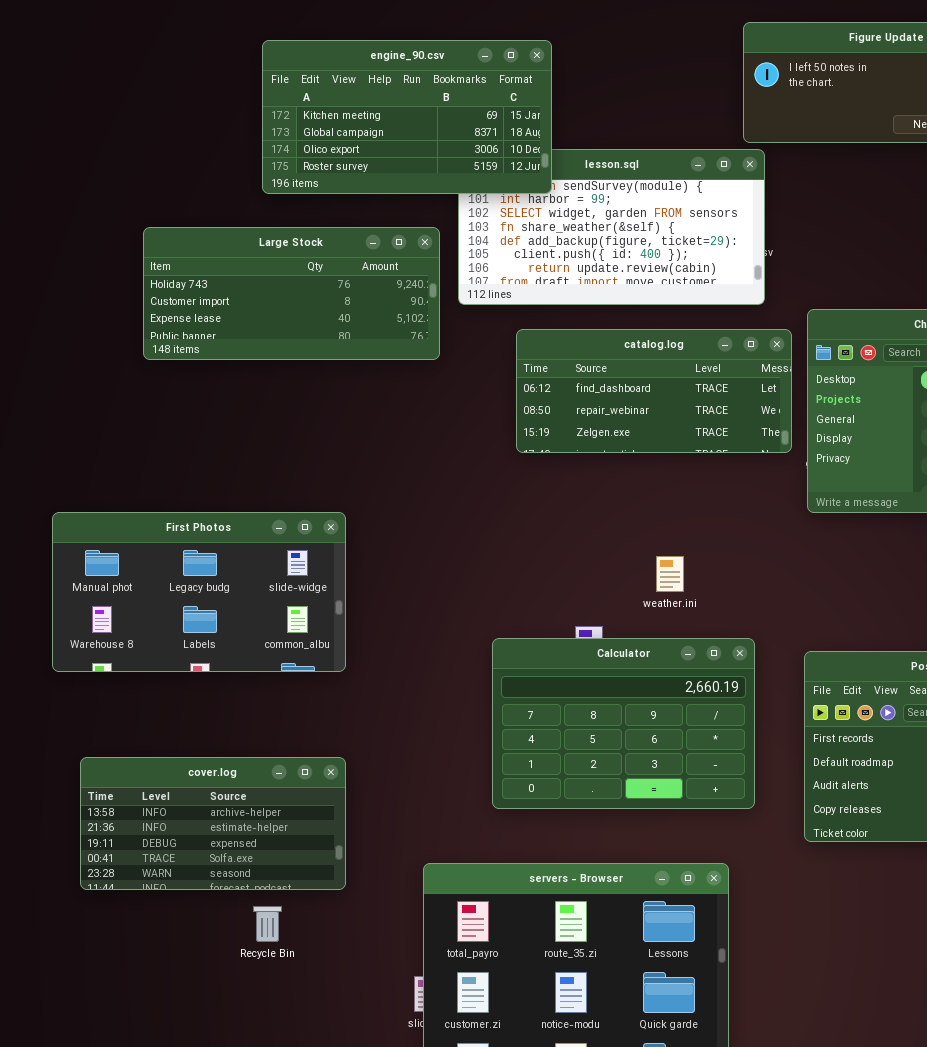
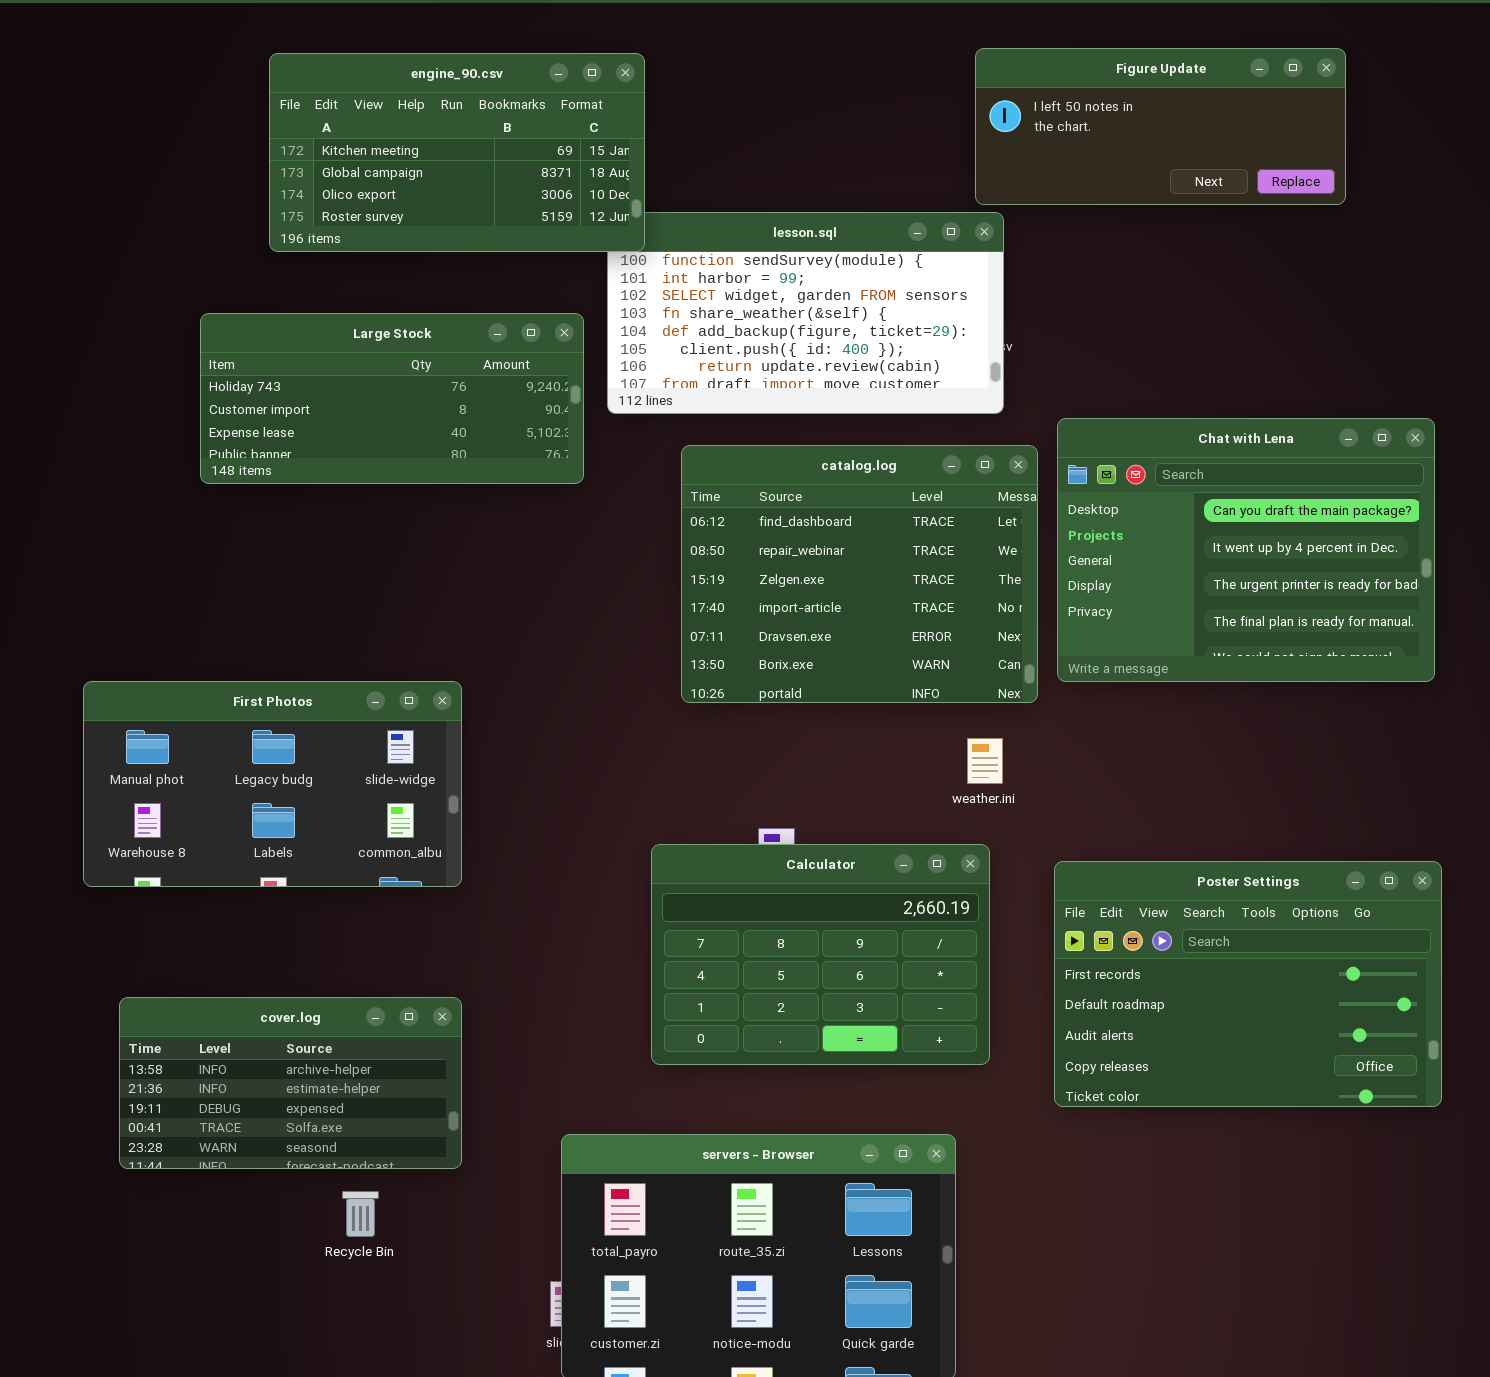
engine_90.csv: [262,40,552,194] -> [269,53,645,252], moved
catalog.log: [516,329,792,453] -> [681,445,1038,703], resized
weather.ini: [656,556,684,592] -> [967,738,1003,784], moved

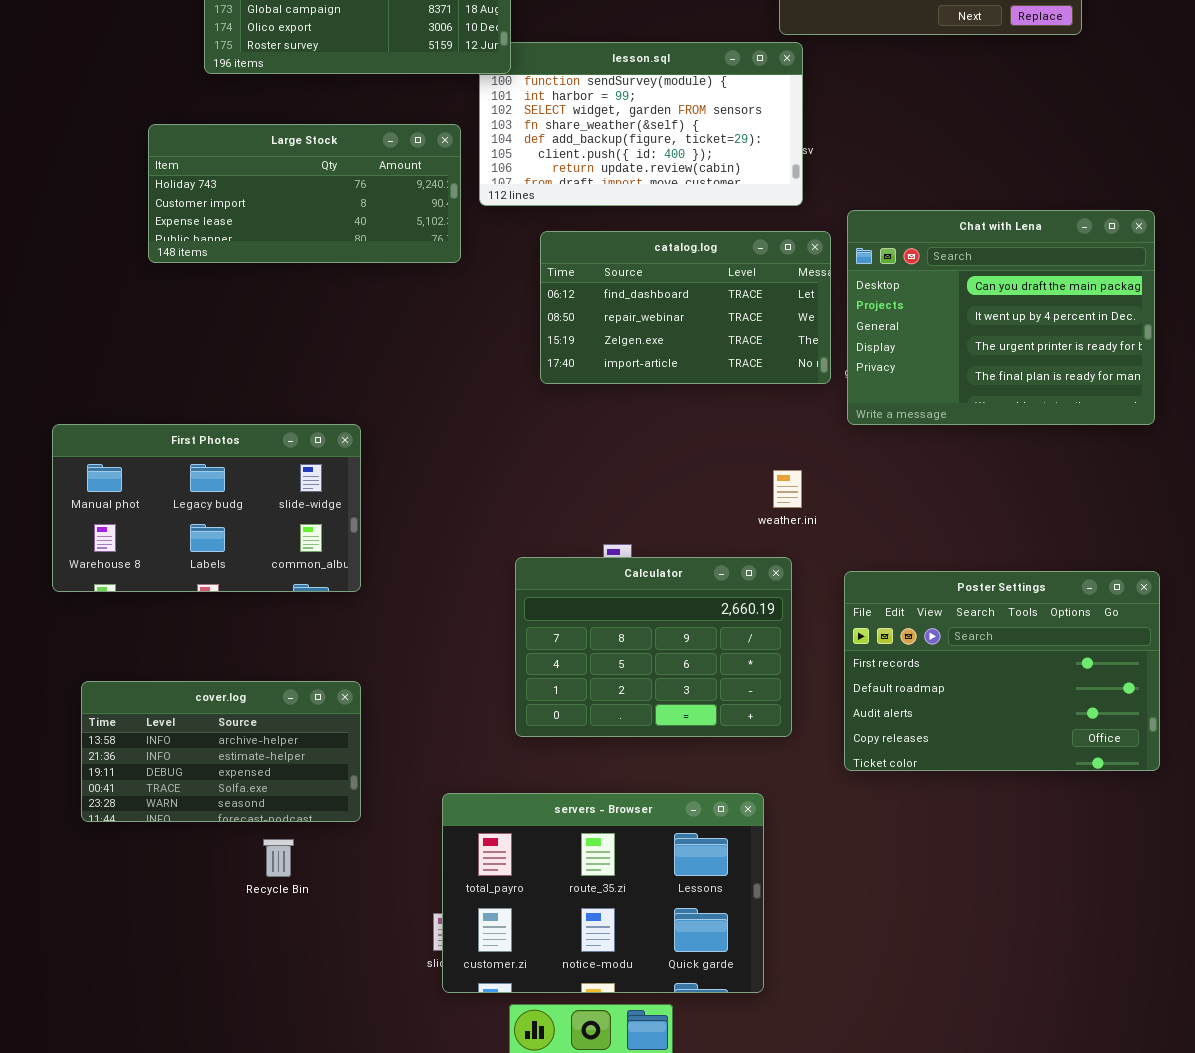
catalog.log: [681,445,1038,703] -> [540,231,831,384], resized

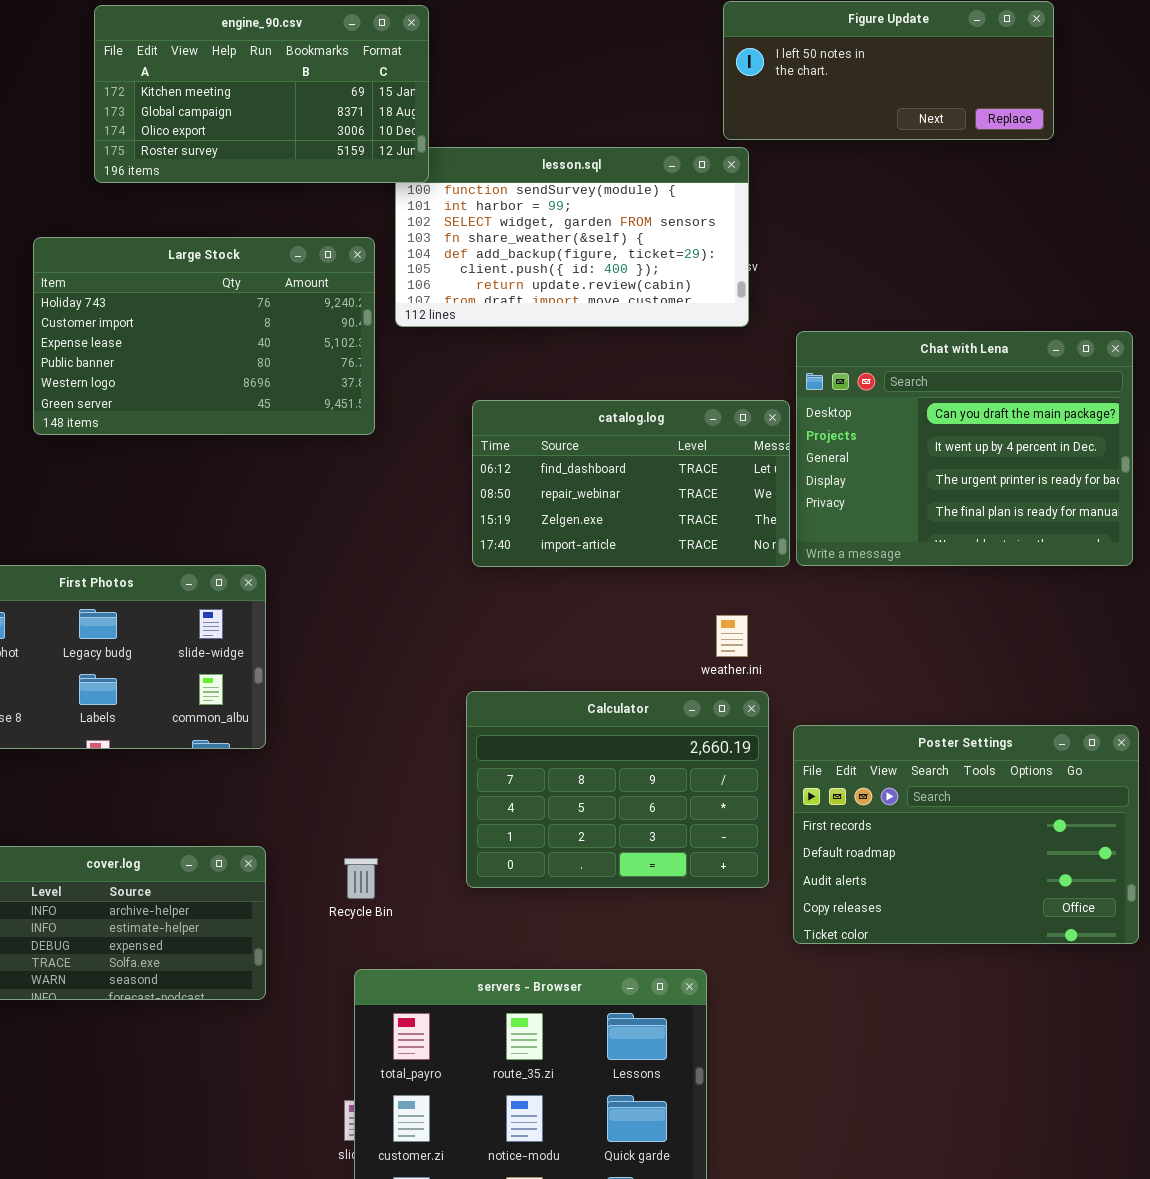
Large Stock: [148,124,461,263] -> [33,237,375,435], resized
catalog.log: [540,231,831,384] -> [472,400,790,567], moved
Calculator: [515,557,792,737] -> [466,691,769,888], moved
Recycle Bin: [263,839,294,877] -> [344,858,378,899], moved

